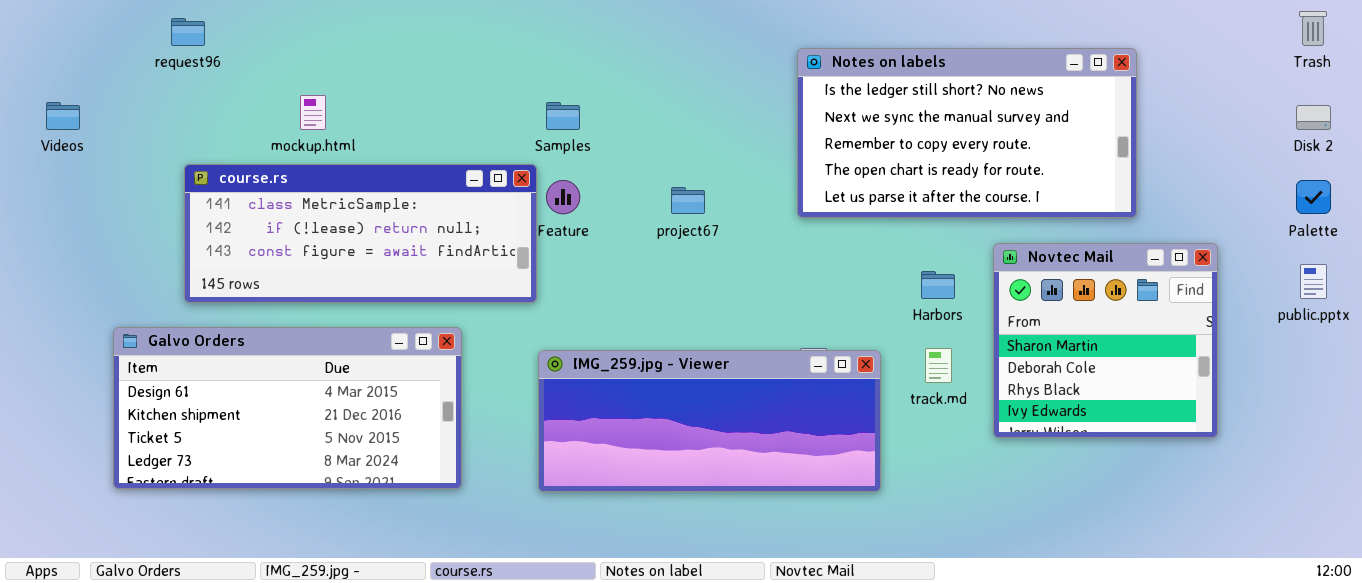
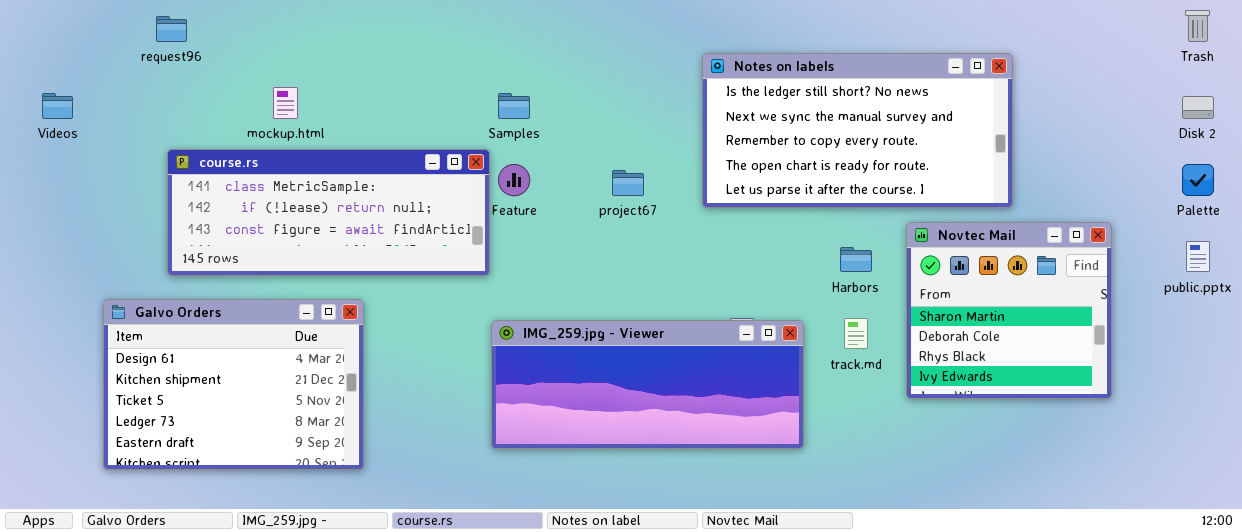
Notes on labels: [797,48,1137,218] -> [702,53,1013,208], moved
Galvo Orders: [113,327,462,489] -> [103,299,364,470], resized

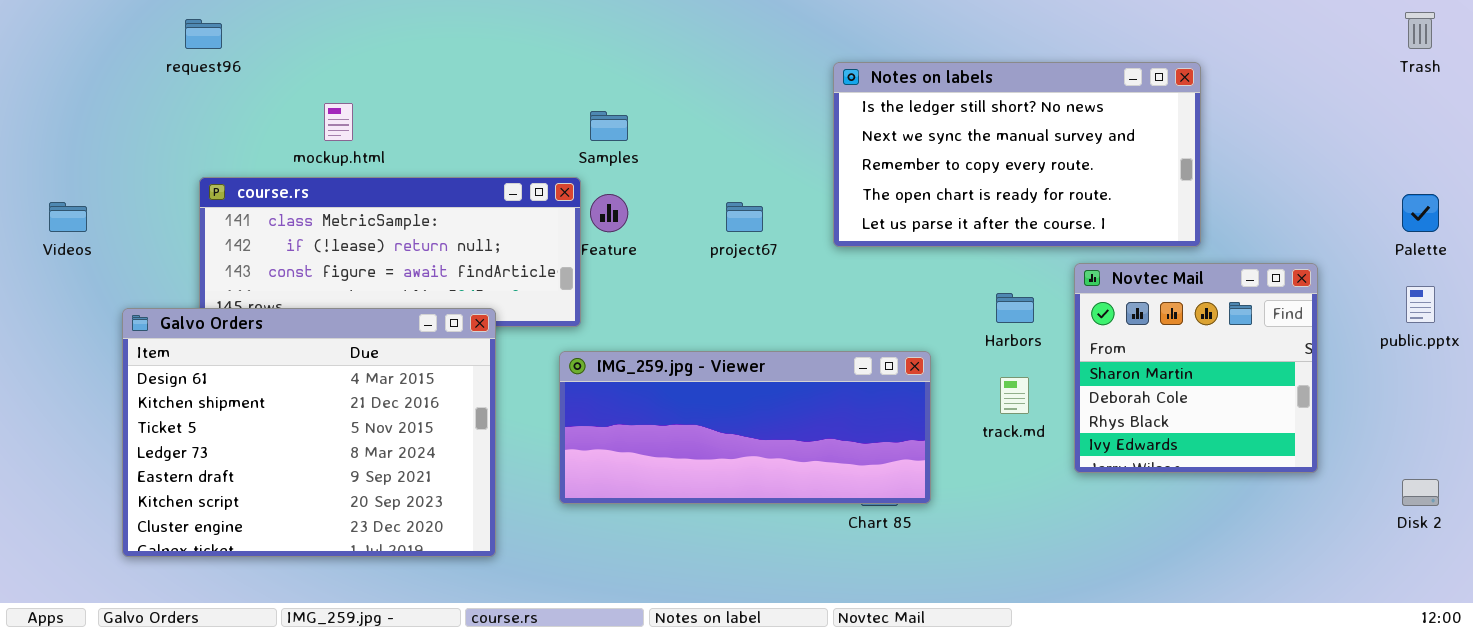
Videos: [42,93,73,119] -> [49,202,87,232], moved
Disk 2: [1182,96,1214,119] -> [1402,479,1439,506], moved
Galvo Orders: [103,299,364,470] -> [122,308,496,557], resized
IMG_259.jpg - Viewer: [491,320,804,449] -> [559,351,931,504], moved

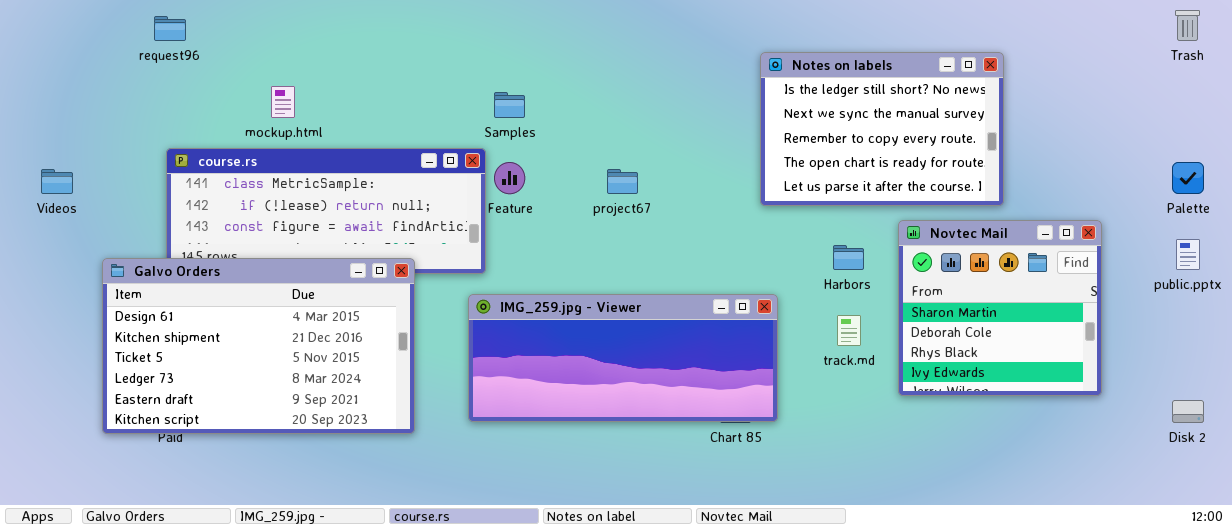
Notes on labels: [833,62,1201,247] -> [760,52,1004,206], resized
Galvo Orders: [122,308,496,557] -> [102,258,415,434], resized

